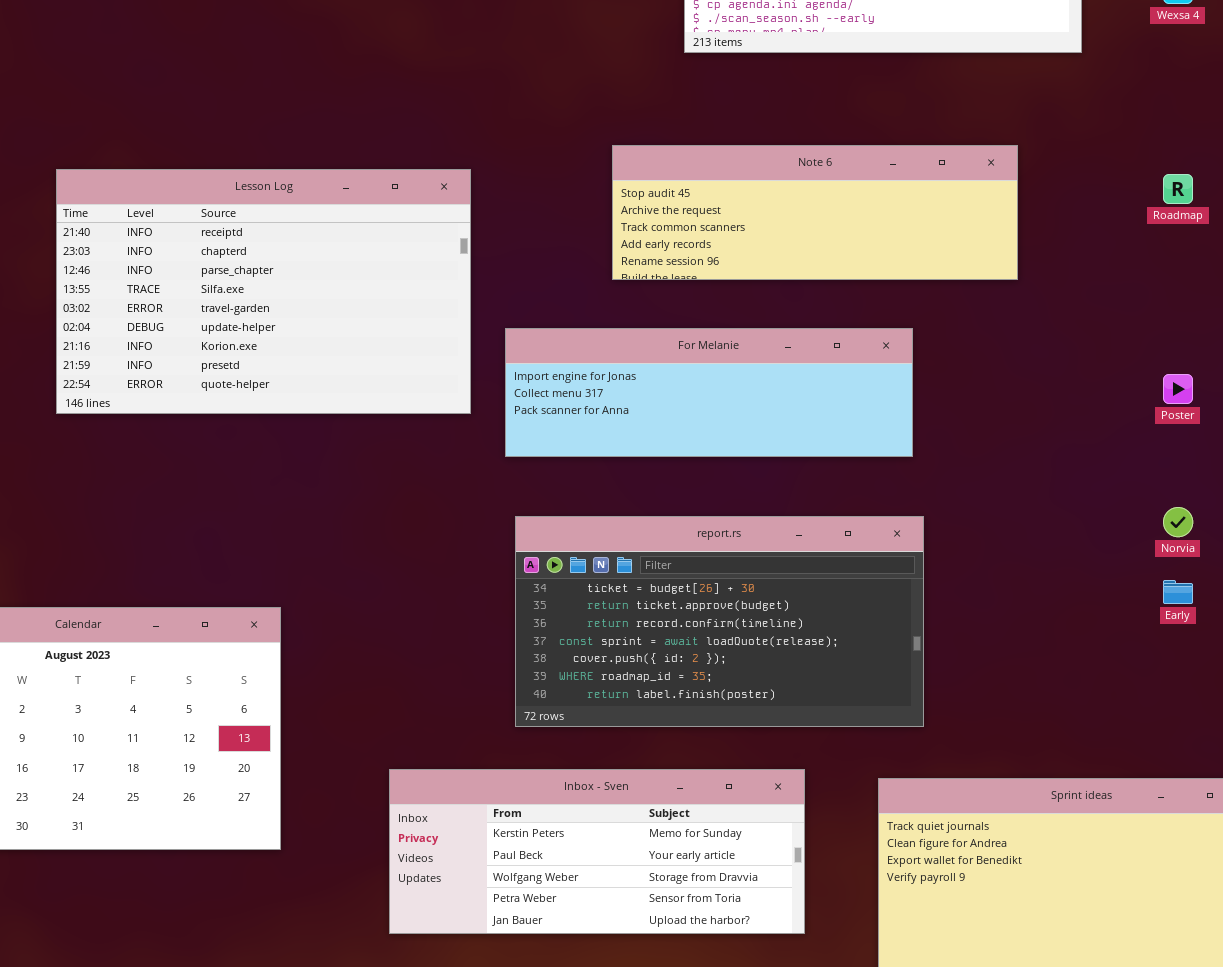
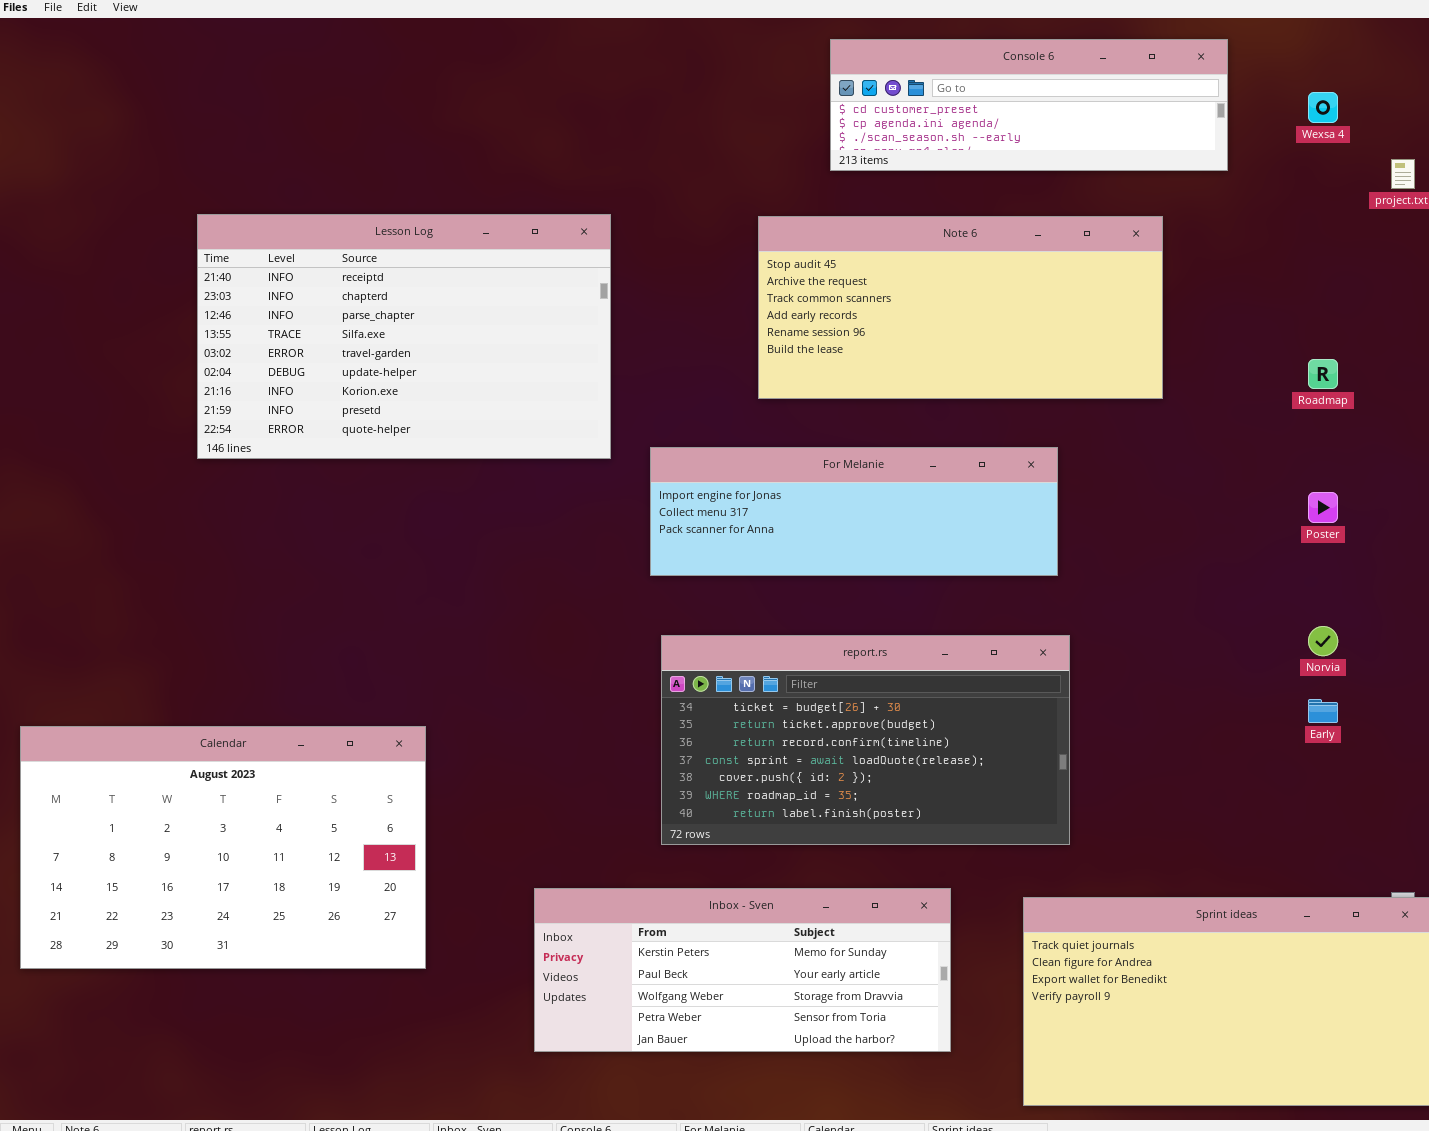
Note 6: [612,145,1018,280] -> [758,216,1163,399], resized
Lesson Log: [56,169,471,414] -> [197,214,611,459], moved
Roadmap: [1163,174,1193,204] -> [1308,359,1338,389], moved

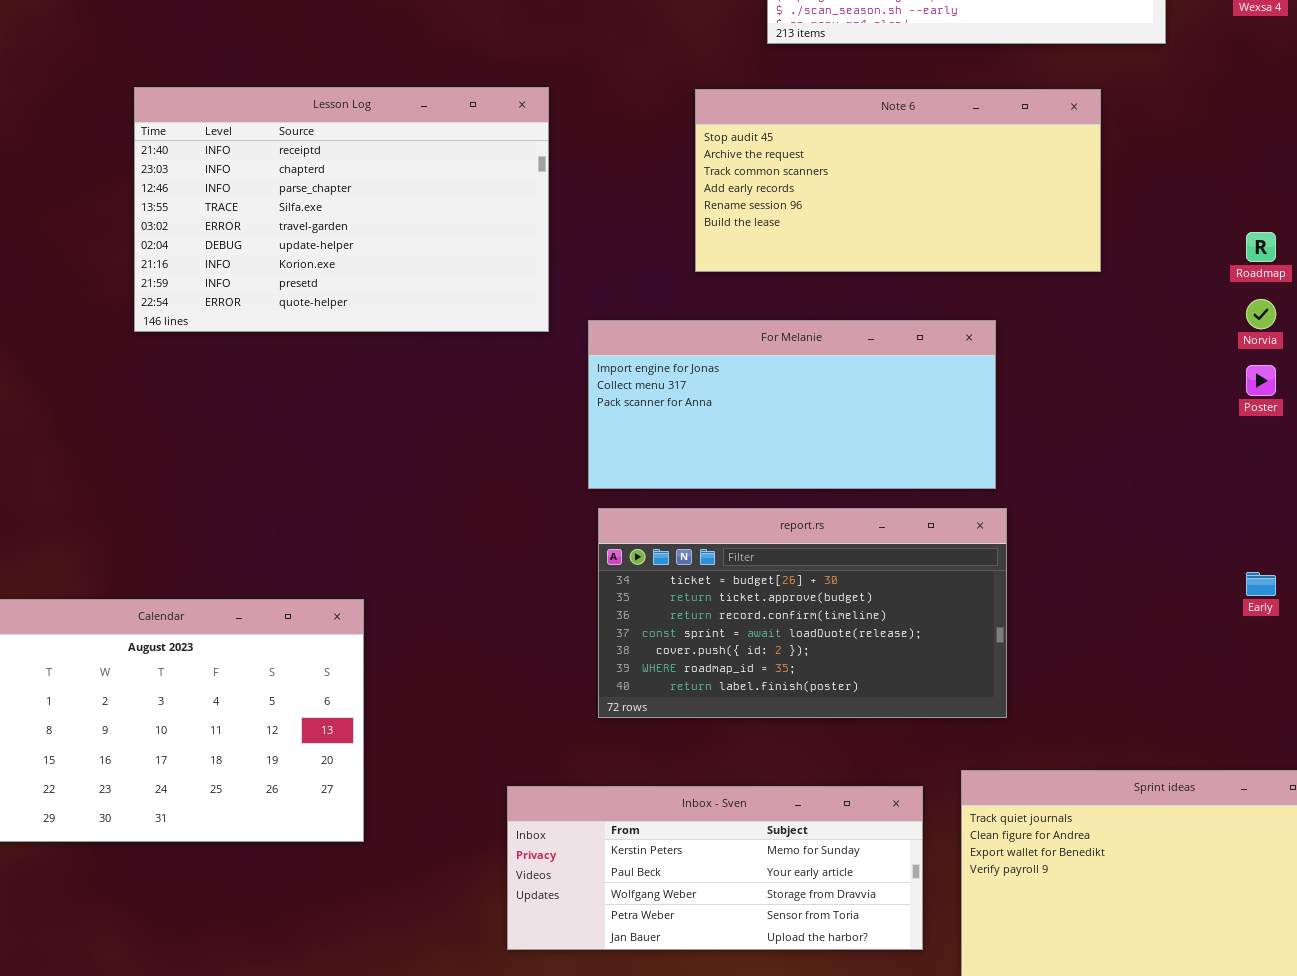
For Melanie: [650,447,1058,576] -> [588,320,996,489], resized
Norvia: [1308,626,1338,656] -> [1246,299,1276,329], moved
Inbox - Sven: [534,888,951,1052] -> [507,786,923,950], moved

